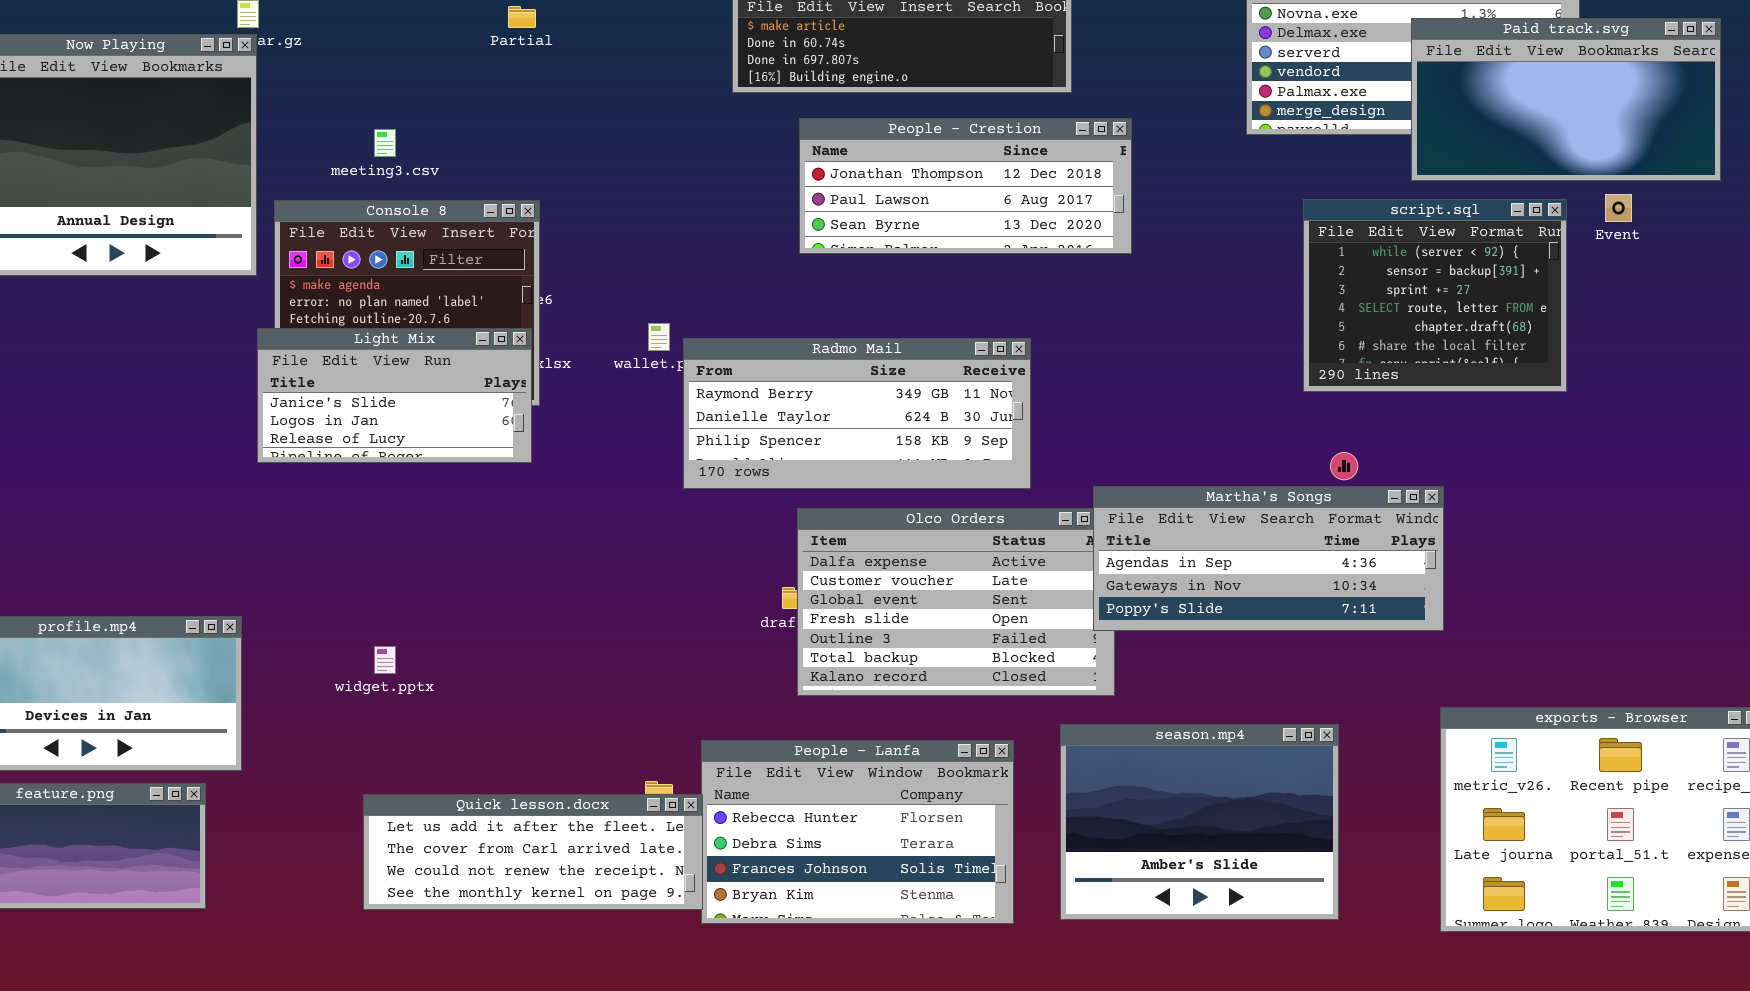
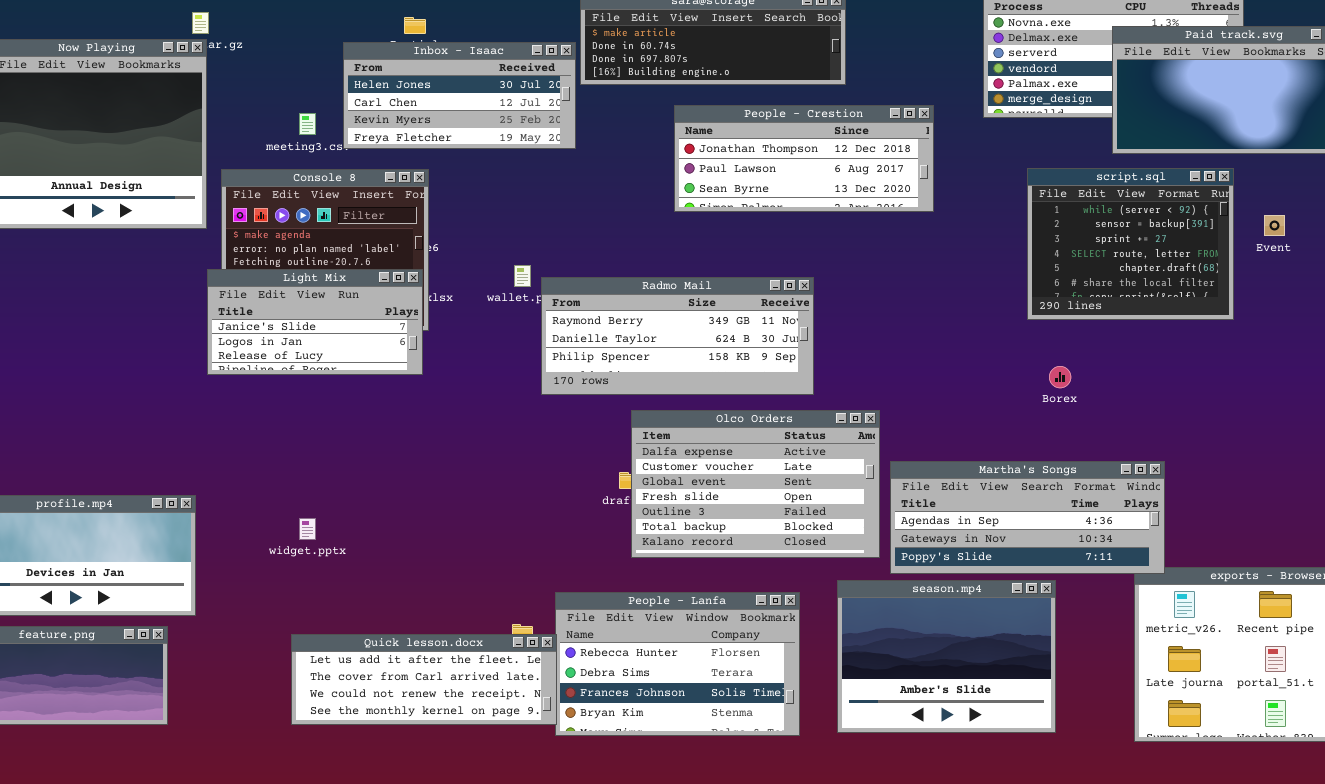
Inbox - Isaac: none -> [343,42,576,149], opened
People - Crestion: [799,118,1132,254] -> [674,105,934,212], moved
Event: [1605,194,1632,222] -> [1264,215,1285,236], moved
Martha's Songs: [1093,486,1444,631] -> [890,461,1165,574], moved

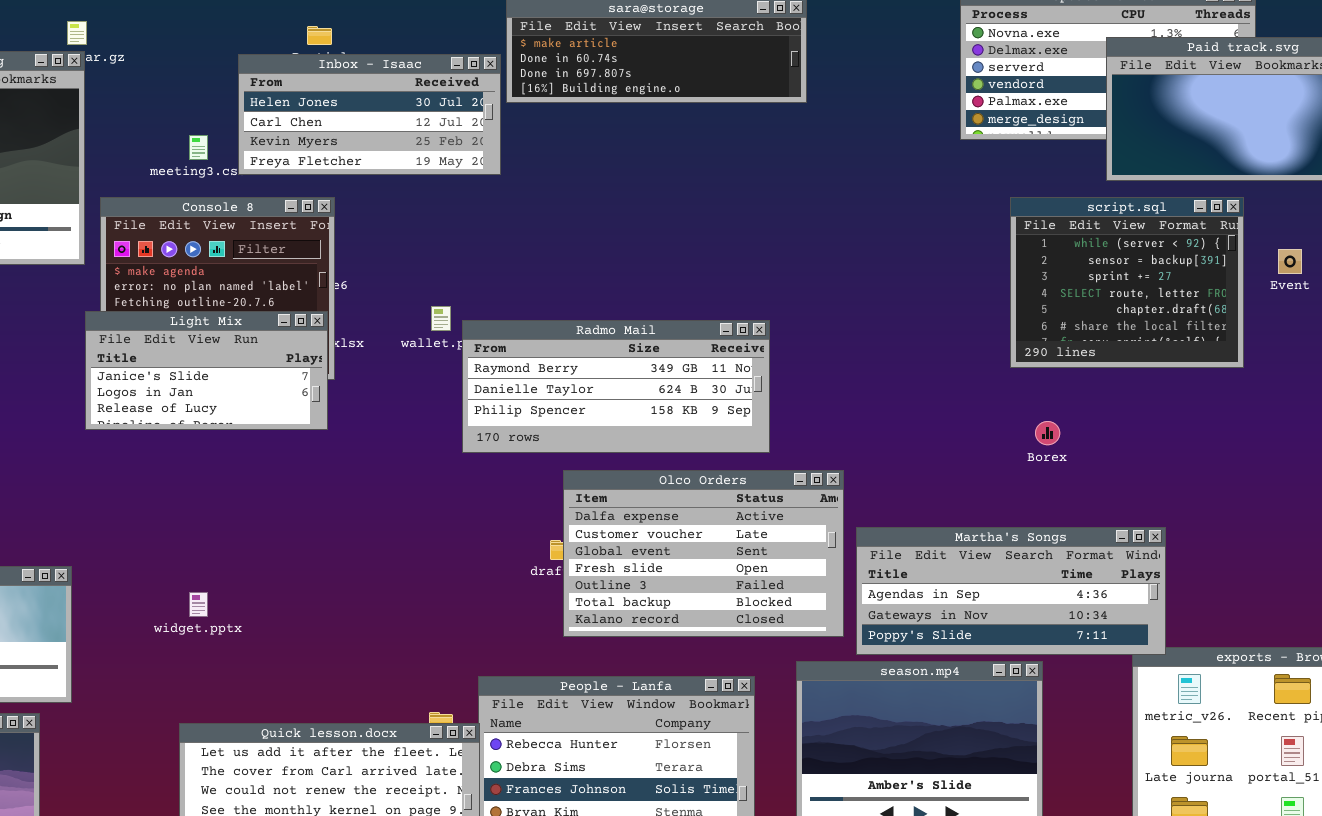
People - Crestion: [674,105,934,212] -> none, closed

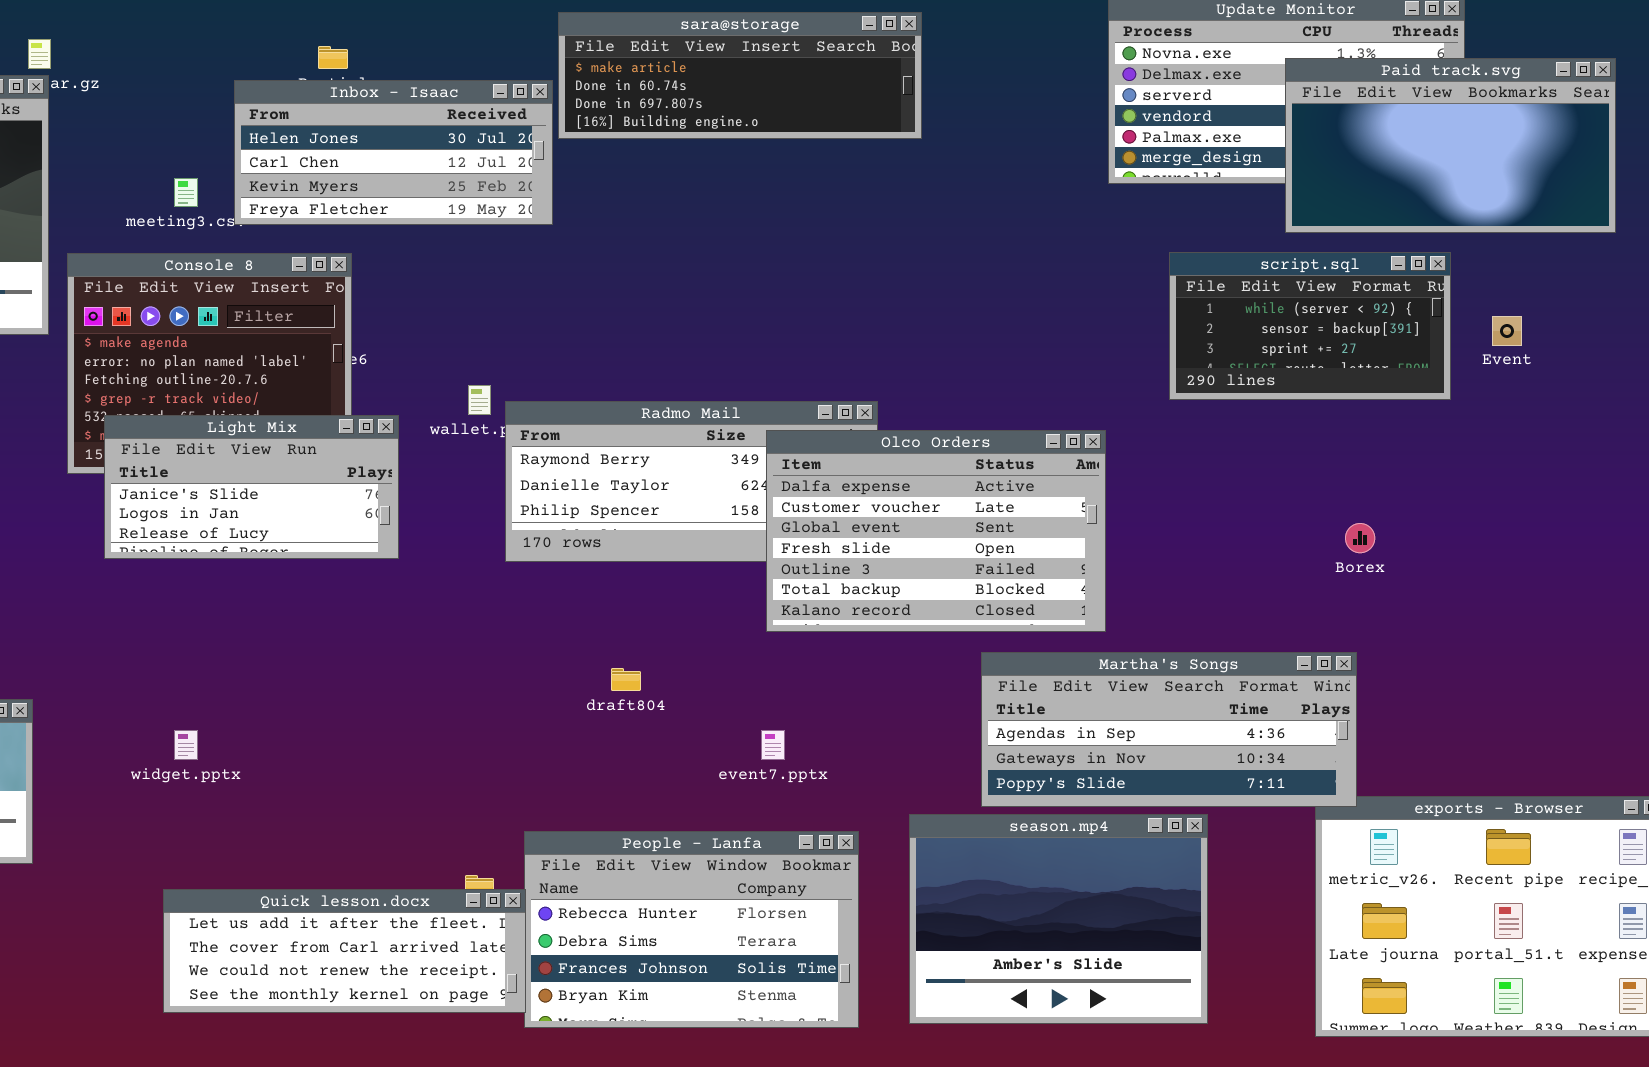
script.sql: [1010,197,1244,368] -> [1169,252,1451,400], resized
Light Mix: [85,311,328,430] -> [104,415,399,559], moved
Borex: [1035,421,1060,445] -> [1345,523,1375,553], moved
Olco Orders: [563,470,844,637] -> [766,430,1106,632], moved

